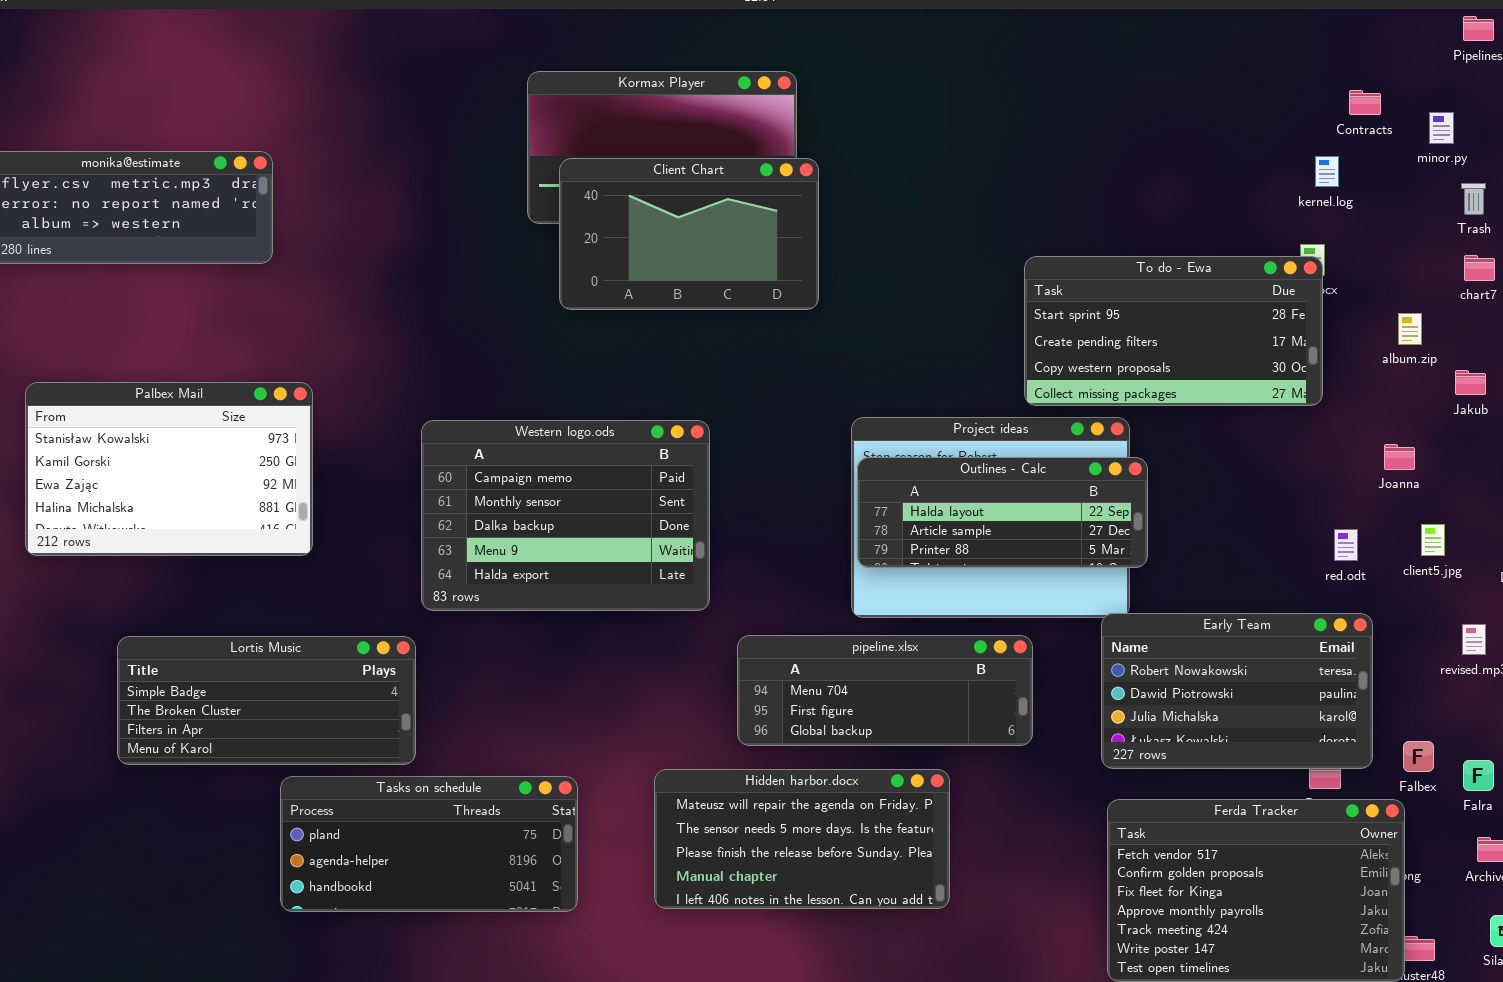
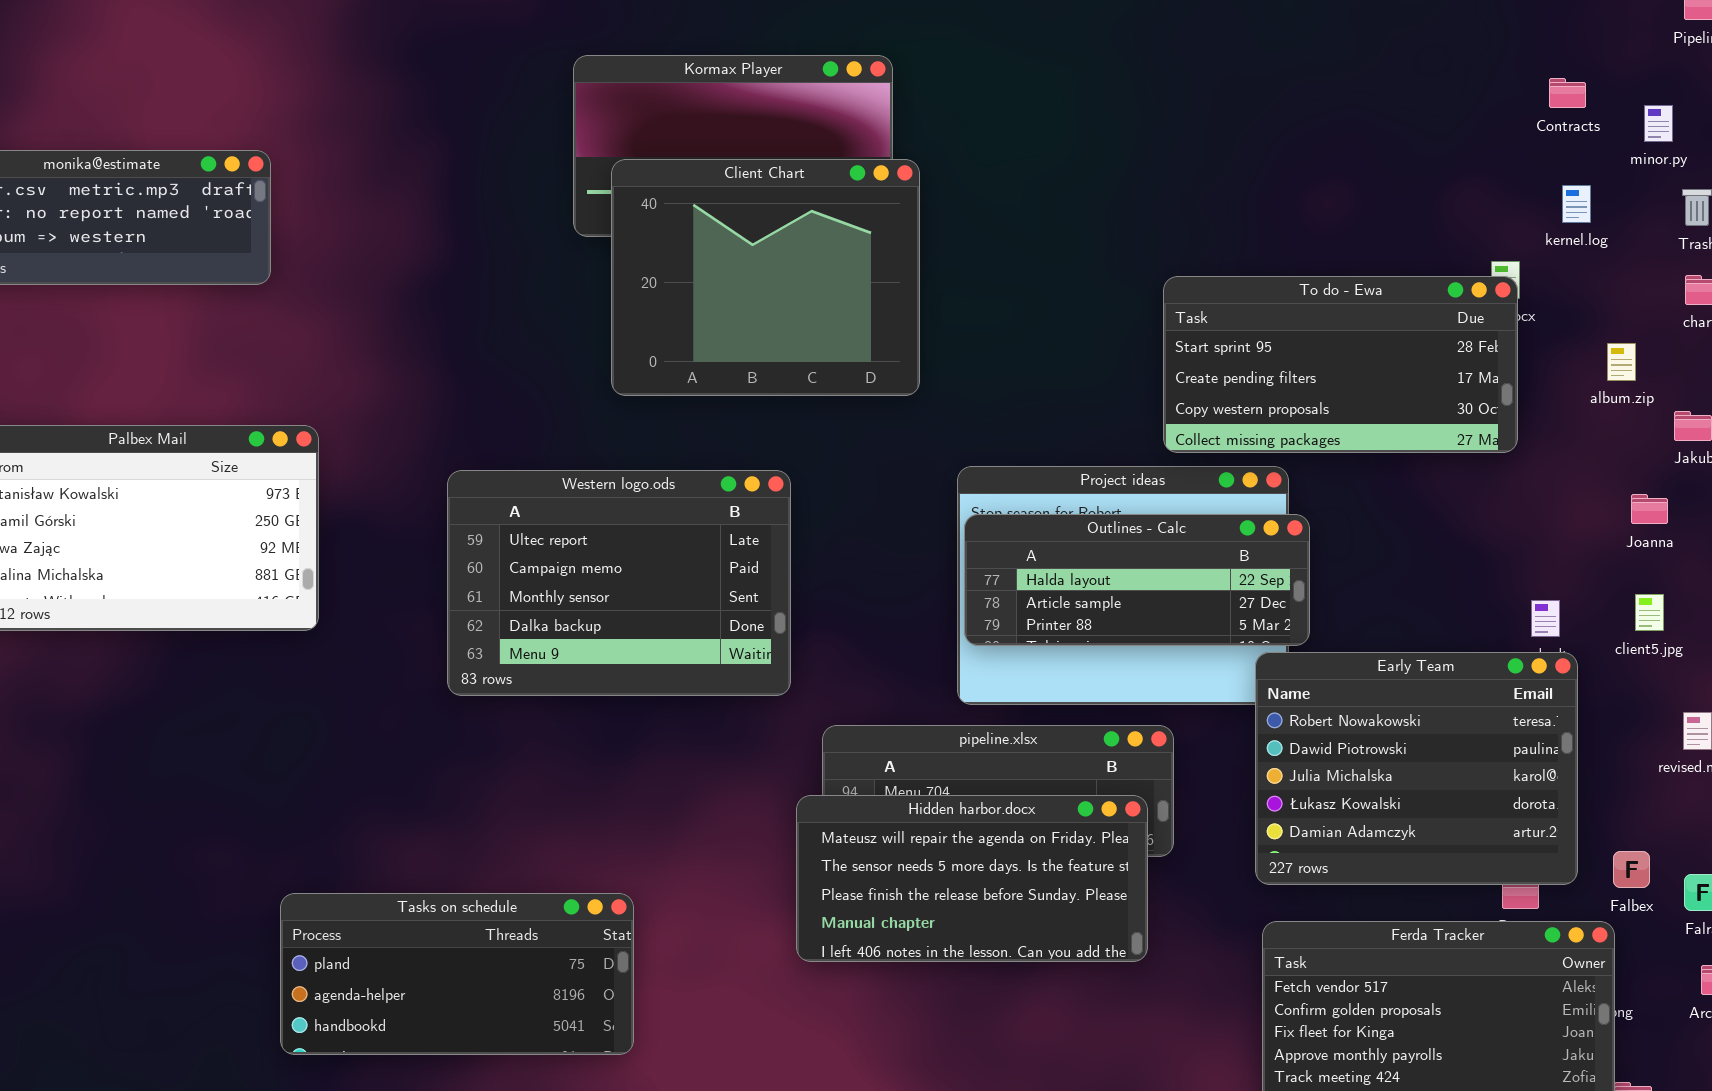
kernel.log: [1315,156,1339,187] -> [1562,185,1591,223], moved
Client Chart: [559,158,819,310] -> [611,159,920,396], resized
Western logo.ods: [421,420,710,611] -> [447,470,791,696], scrolled up 1 row
Joanna: [1384,444,1415,470] -> [1631,494,1668,524], moved
Early Team: [1101,613,1373,769] -> [1255,652,1578,885], resized
Lortis Music: [117,636,416,765] -> none, closed
Hidden harbor.docx: [654,769,950,909] -> [796,795,1148,962], moved

